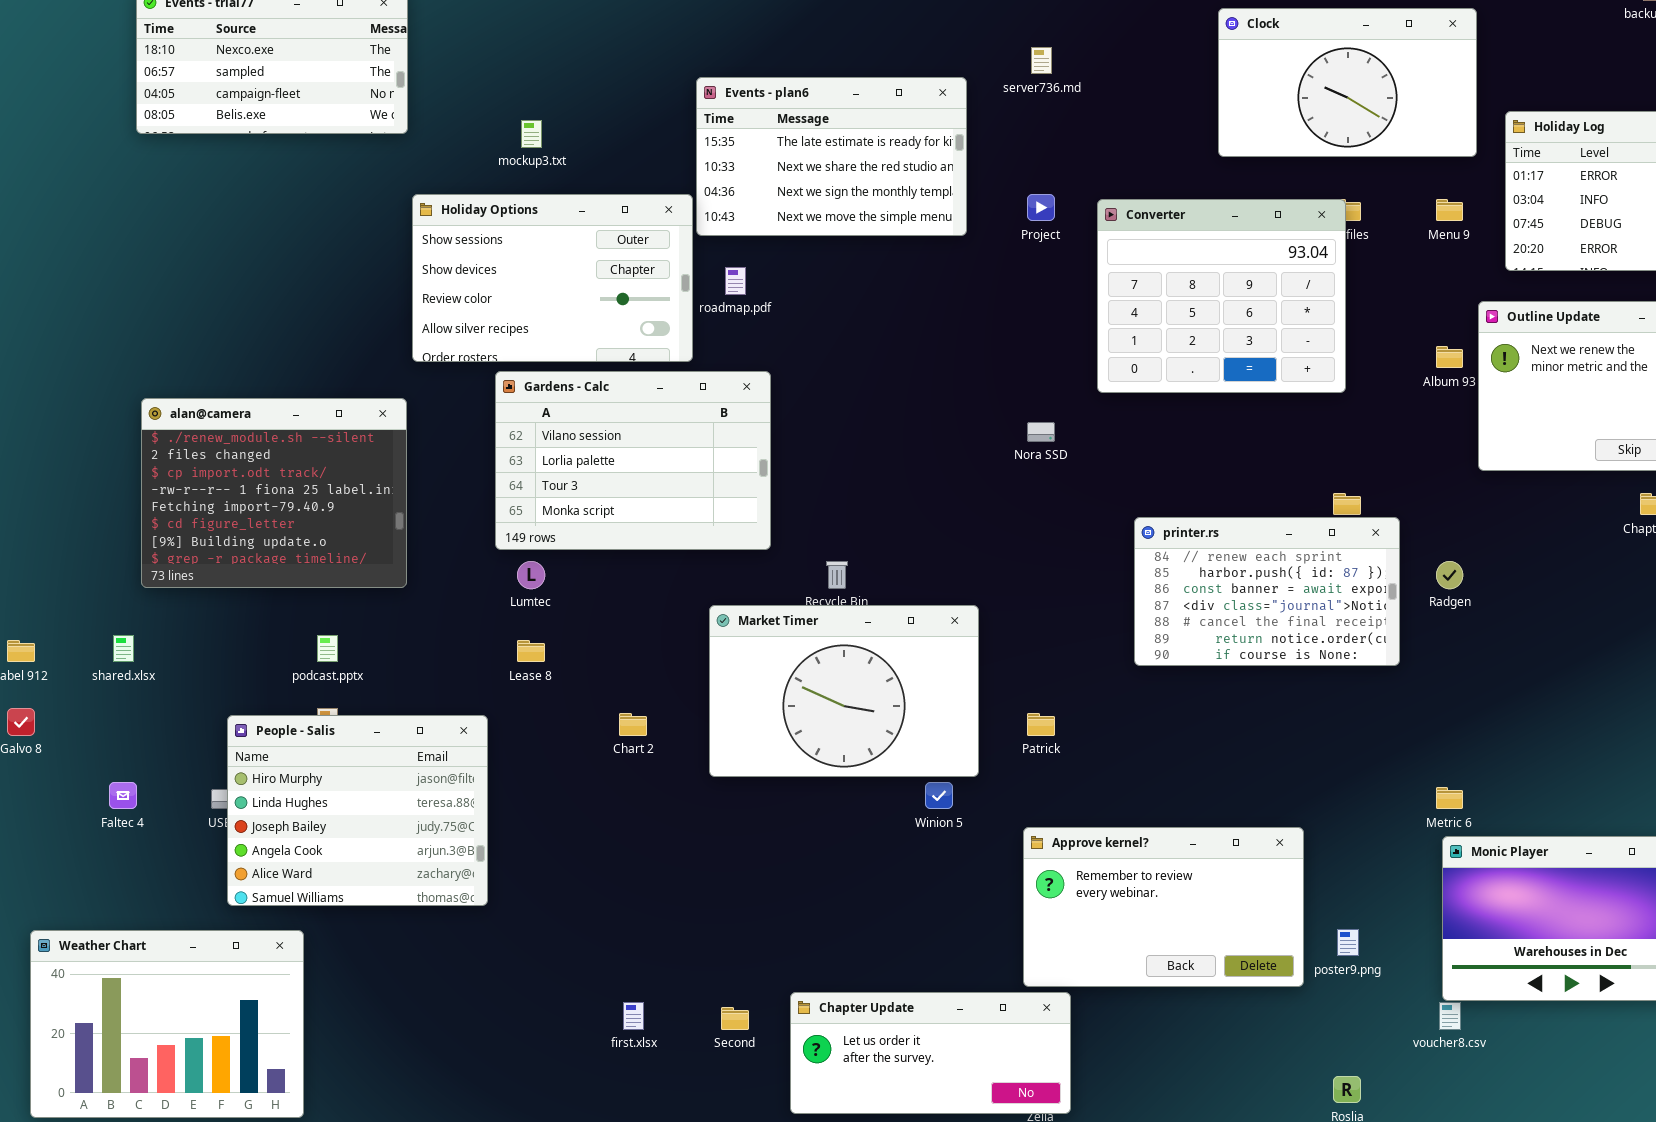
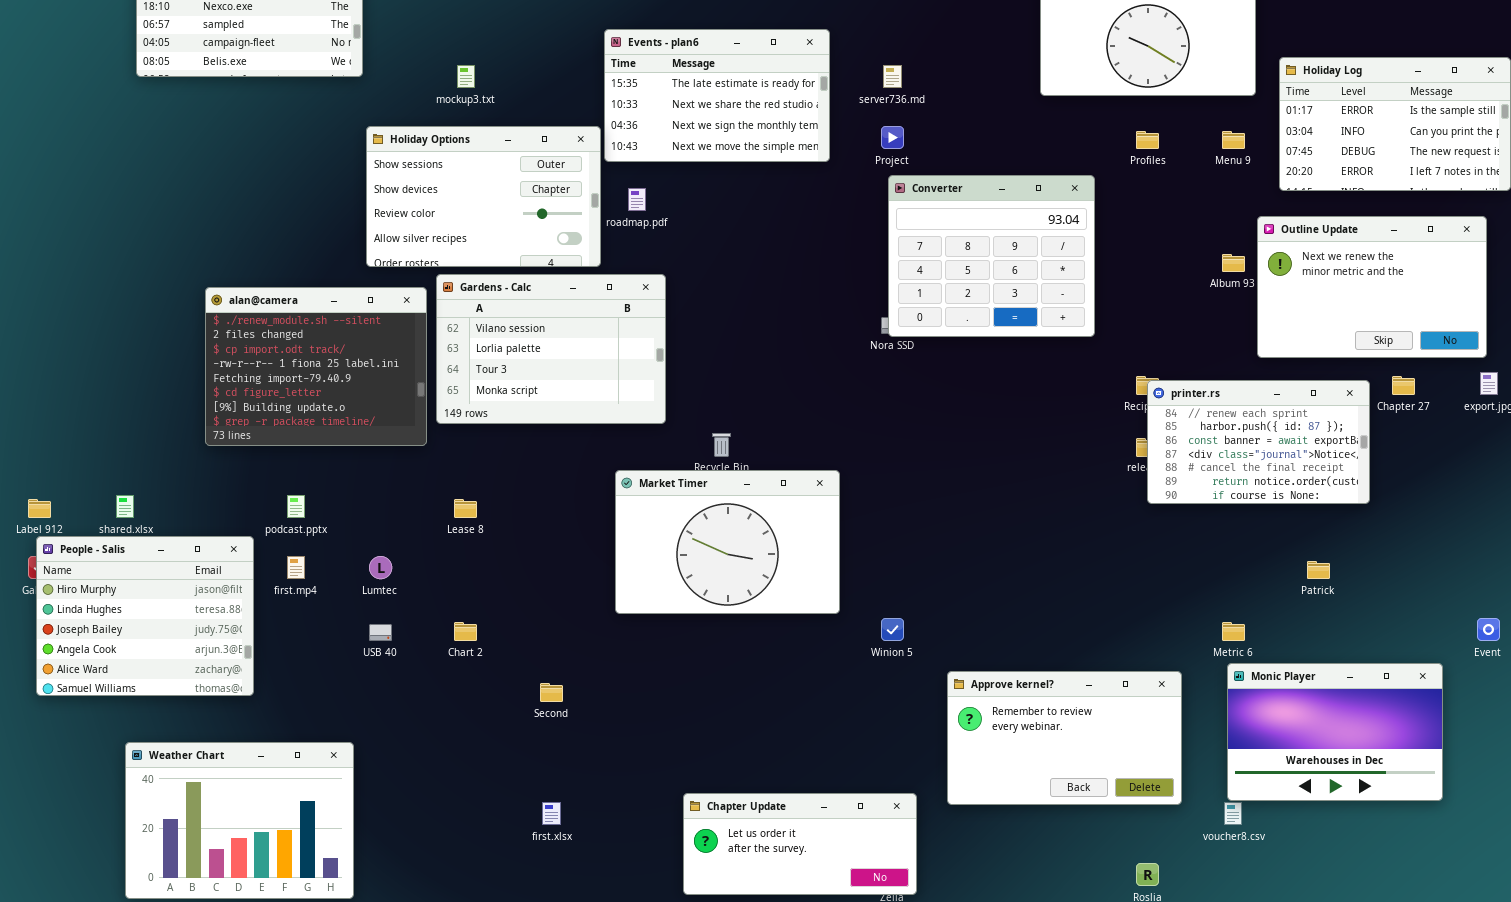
server736.md: [1031,47,1052,74] -> [883,65,902,88], moved
Converter: [1097,199,1346,393] -> [888,175,1095,337], moved
alan@camera: [141,398,407,588] -> [205,287,427,446], moved
printer.rs: [1134,517,1400,666] -> [1147,380,1370,504], moved
Lumtec: [517,561,545,589] -> [369,556,392,579], moved
Chart 2: [619,713,647,736] -> [454,622,477,641], moved
Patrick: [1027,713,1055,736] -> [1307,561,1330,579], moved
People - Salis: [227,715,488,906] -> [36,536,254,696], moved
Winion 5: [925,782,953,809] -> [881,618,904,641], moved
Approve kernel?: [1023,827,1304,987] -> [947,671,1182,805], moved
Weather Chart: [30,930,304,1118] -> [125,742,354,899], moved
Second: [721,1007,749,1030] -> [540,683,563,702], moved

